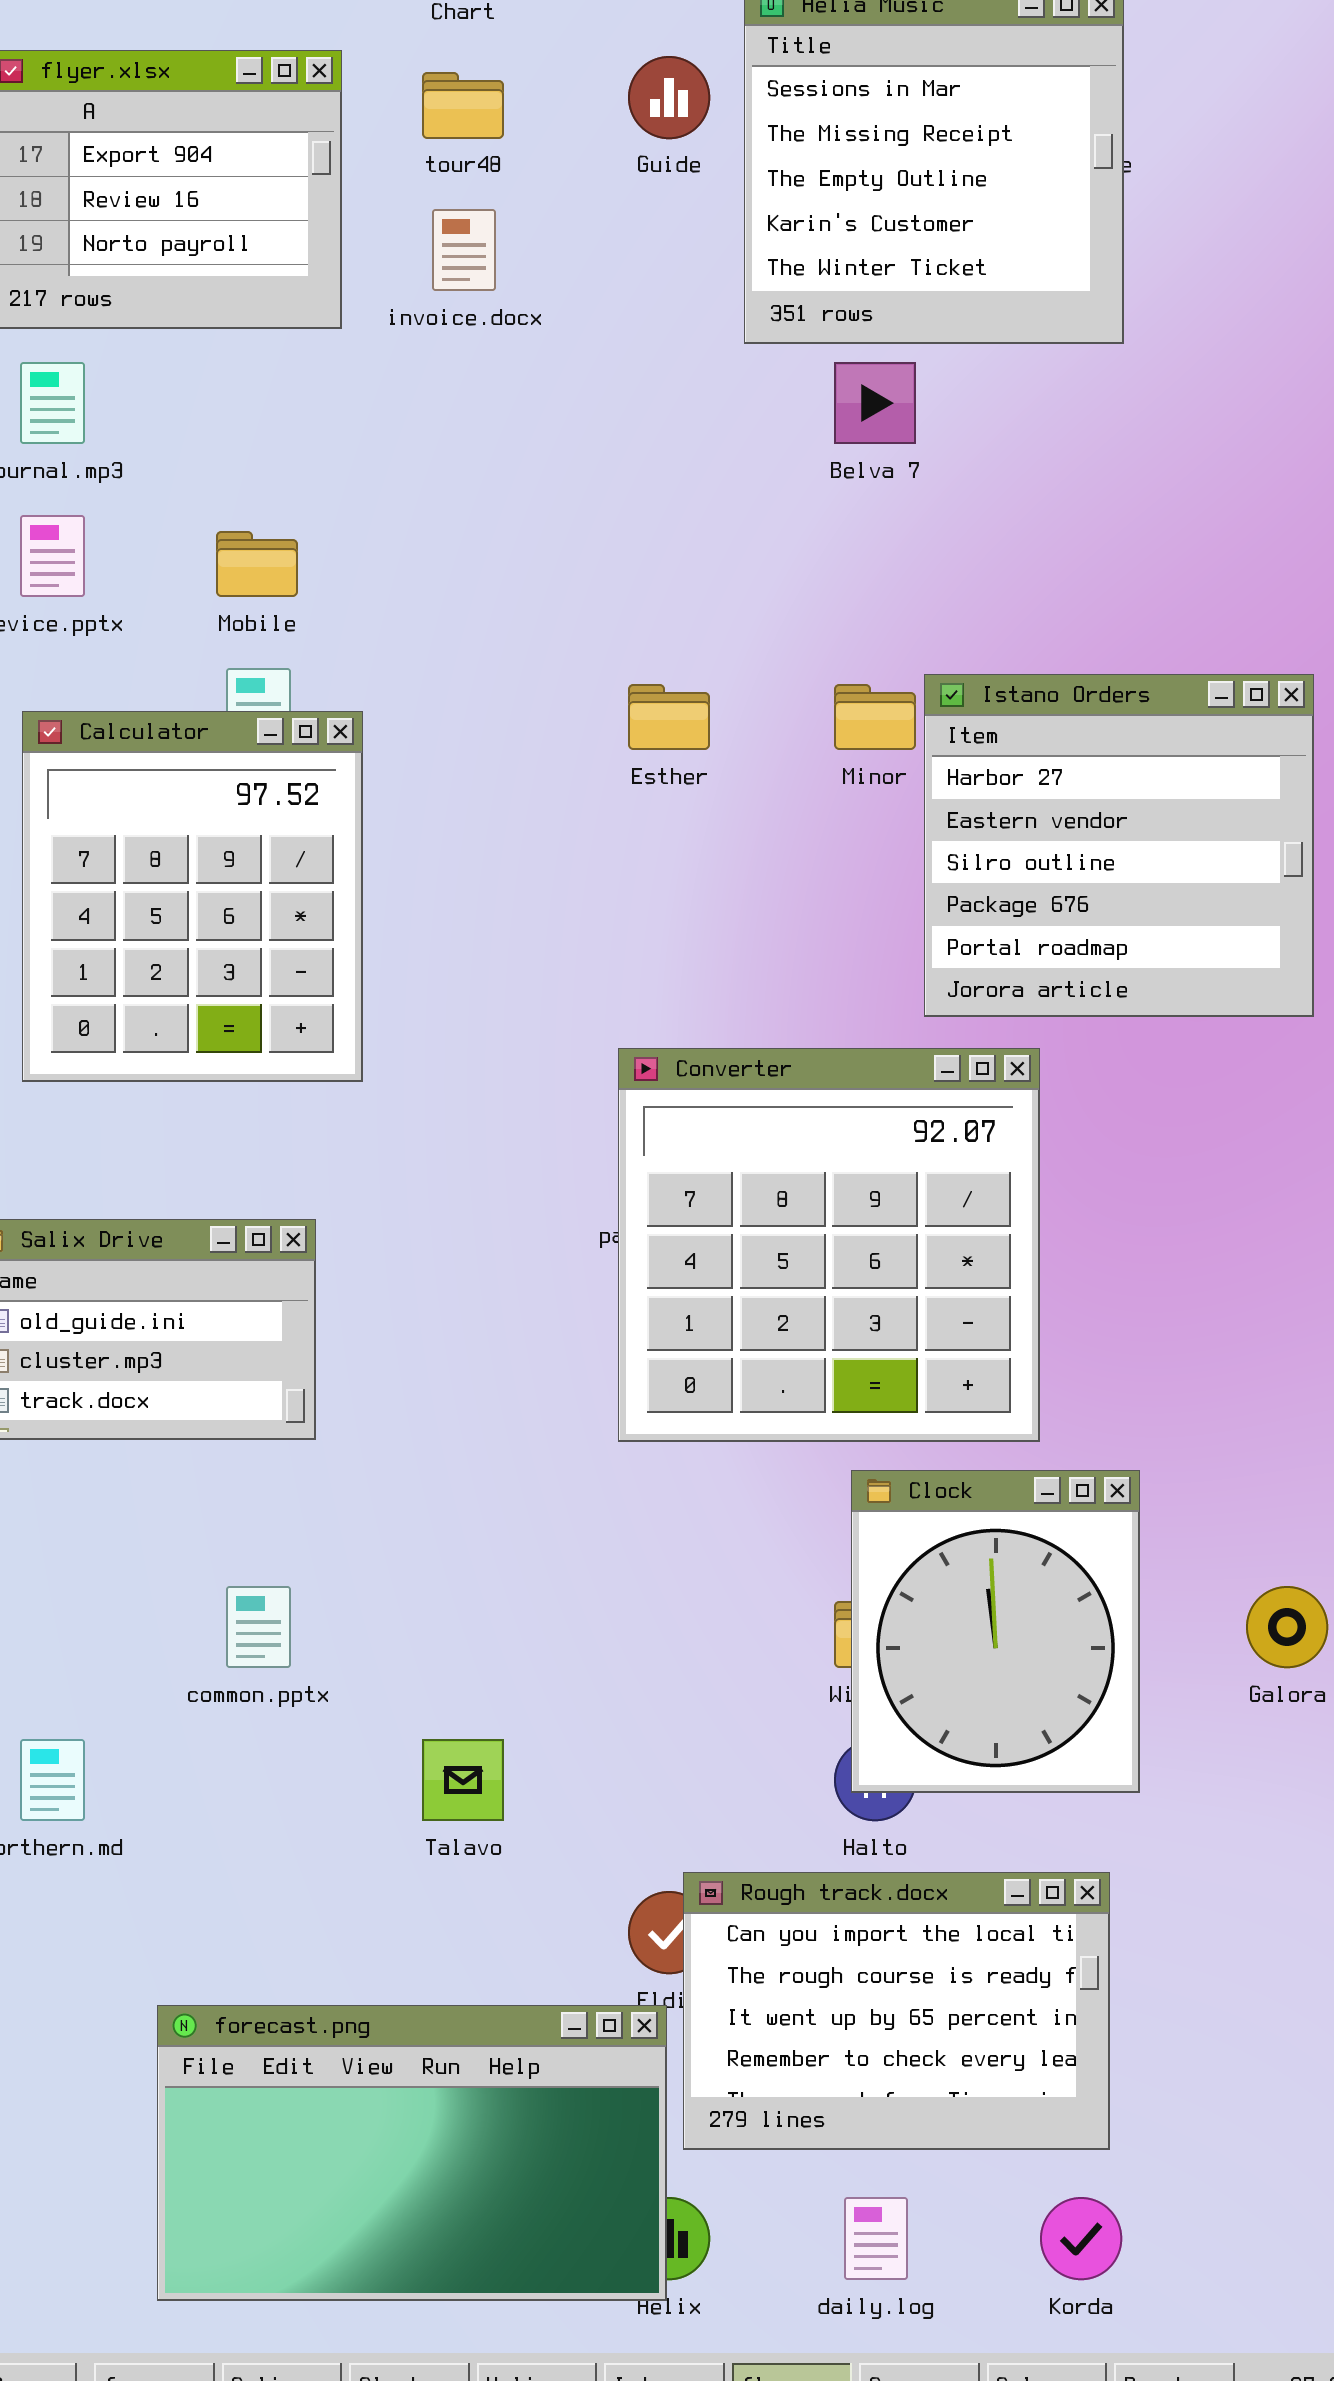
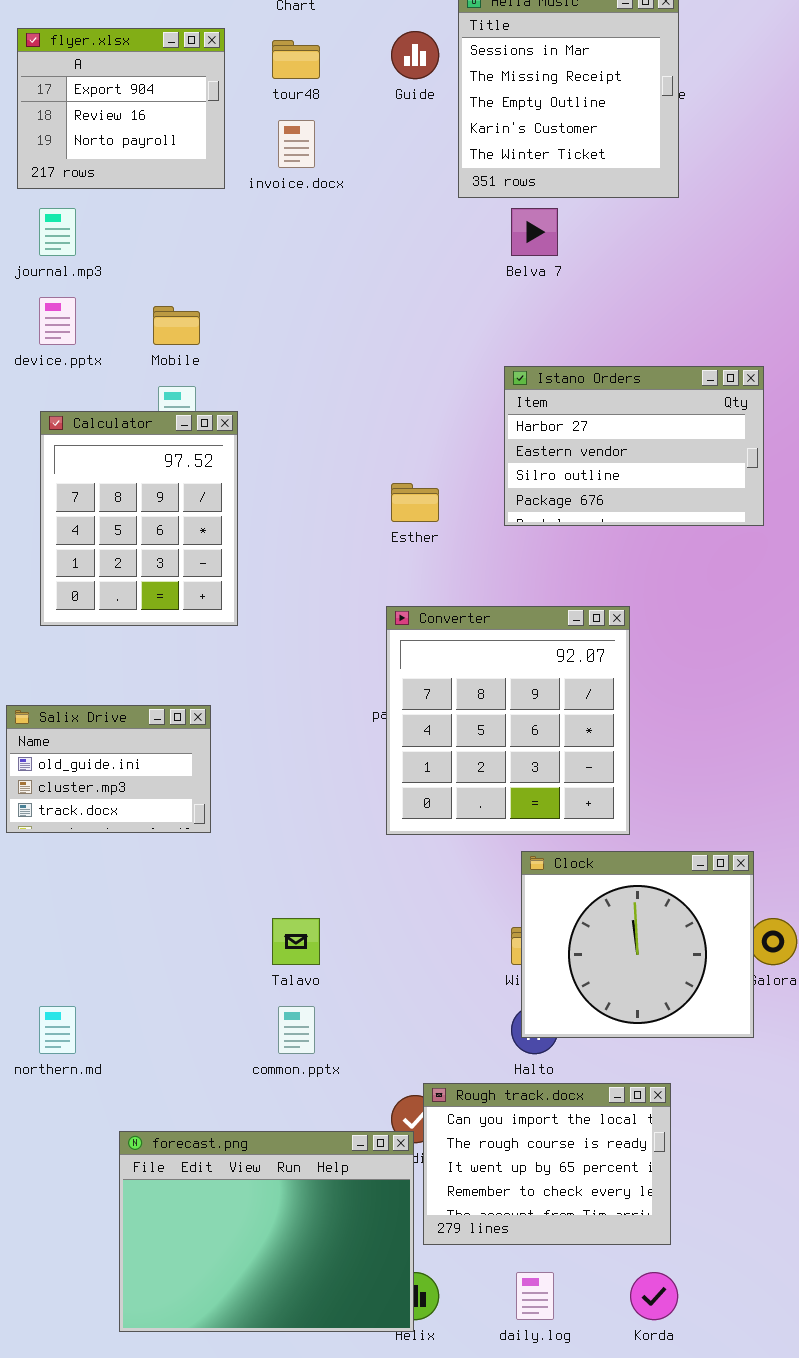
Istano Orders: [924,674,1314,1017] -> [504,366,764,526], moved, resized
Esther: [628,684,710,750] -> [391,483,439,522], moved
Clock: [851,1470,1140,1793] -> [521,851,754,1038], resized
common.pptx: [226,1586,291,1668] -> [278,1006,315,1054], moved
Talavo: [422,1739,504,1821] -> [272,918,320,965], moved
forecast.png: [157,2005,667,2301] -> [119,1131,414,1332], resized

